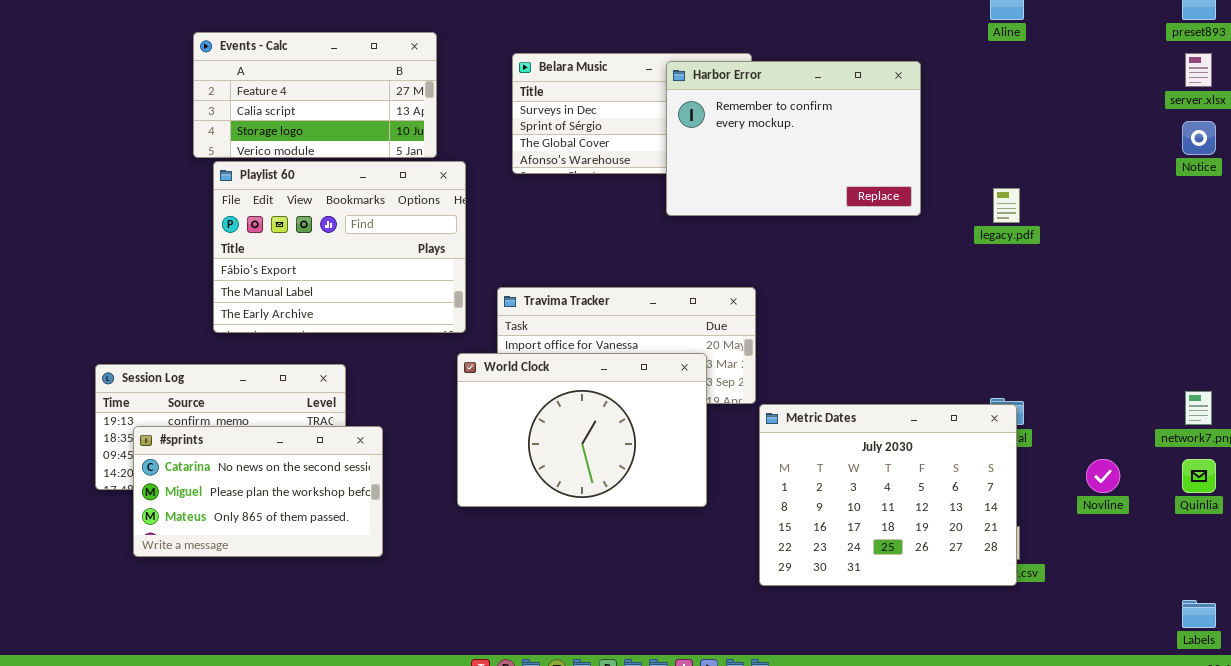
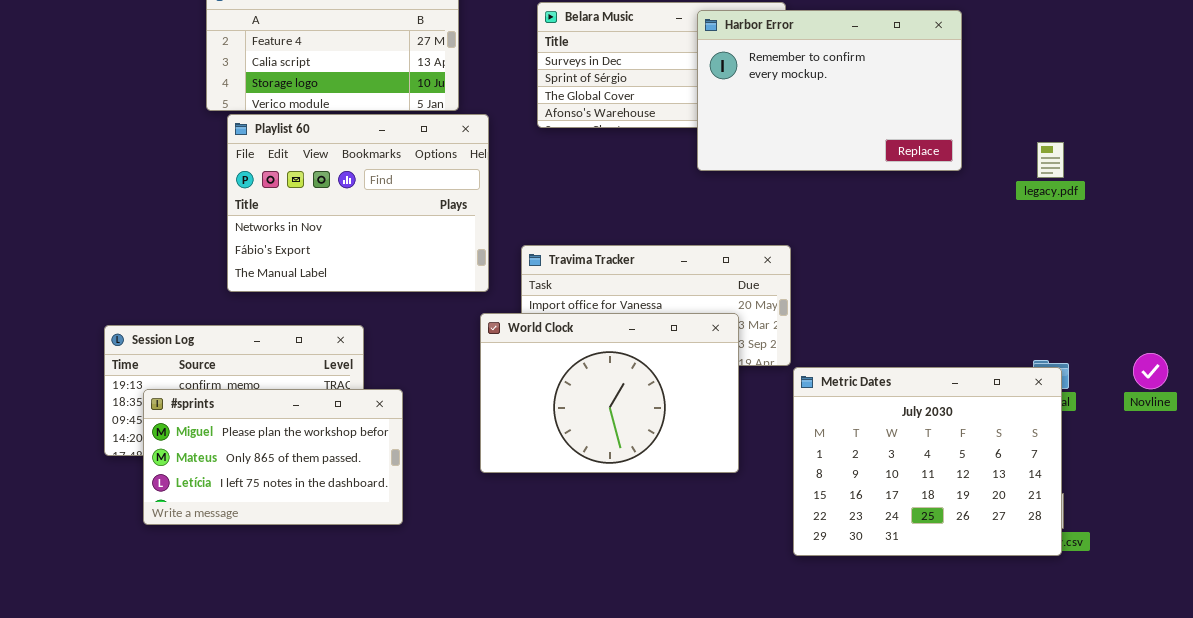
Playlist 60: [213,161,466,333] -> [227,114,489,292], scrolled up 1 row
#sprints: [133,426,383,557] -> [143,389,403,525], scrolled down 1 row
Novline: [1086,459,1120,493] -> [1133,353,1168,389], moved

